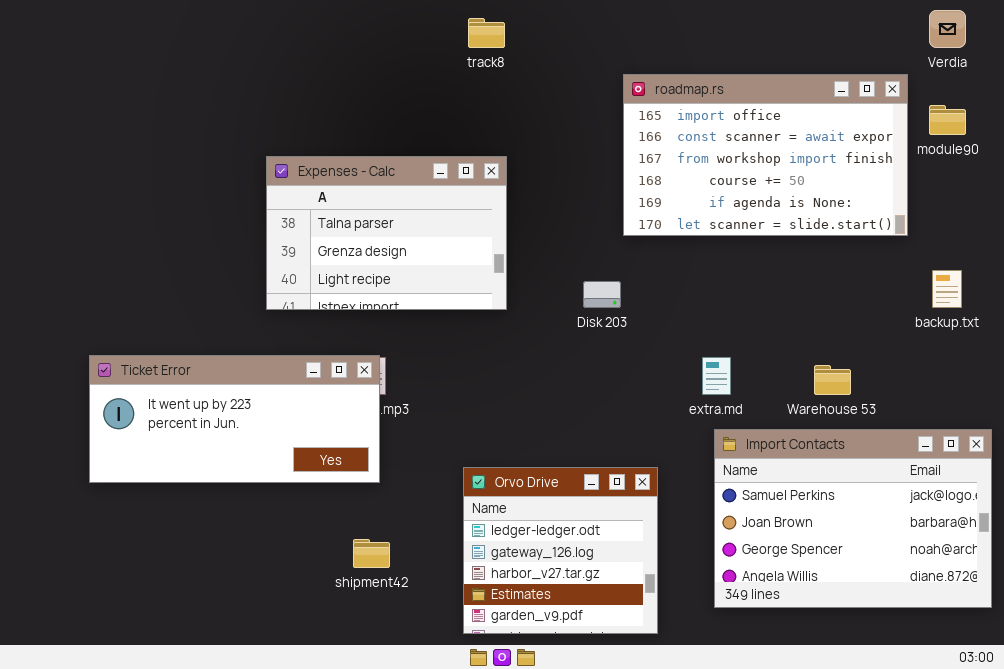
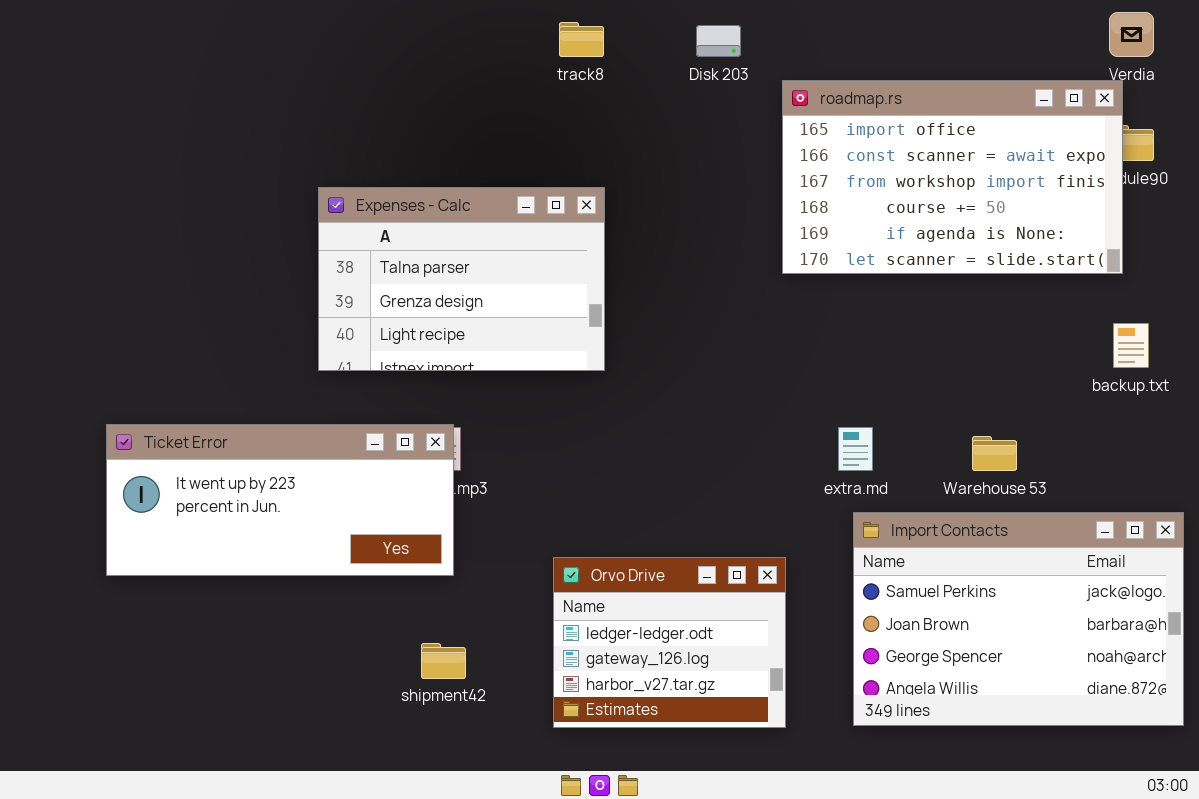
roadmap.rs: [623,74,908,236] -> [782,80,1123,274], moved
Disk 203: [583,281,621,308] -> [696,25,741,57], moved
Orvo Drive: [463,467,658,634] -> [553,557,786,728], resized

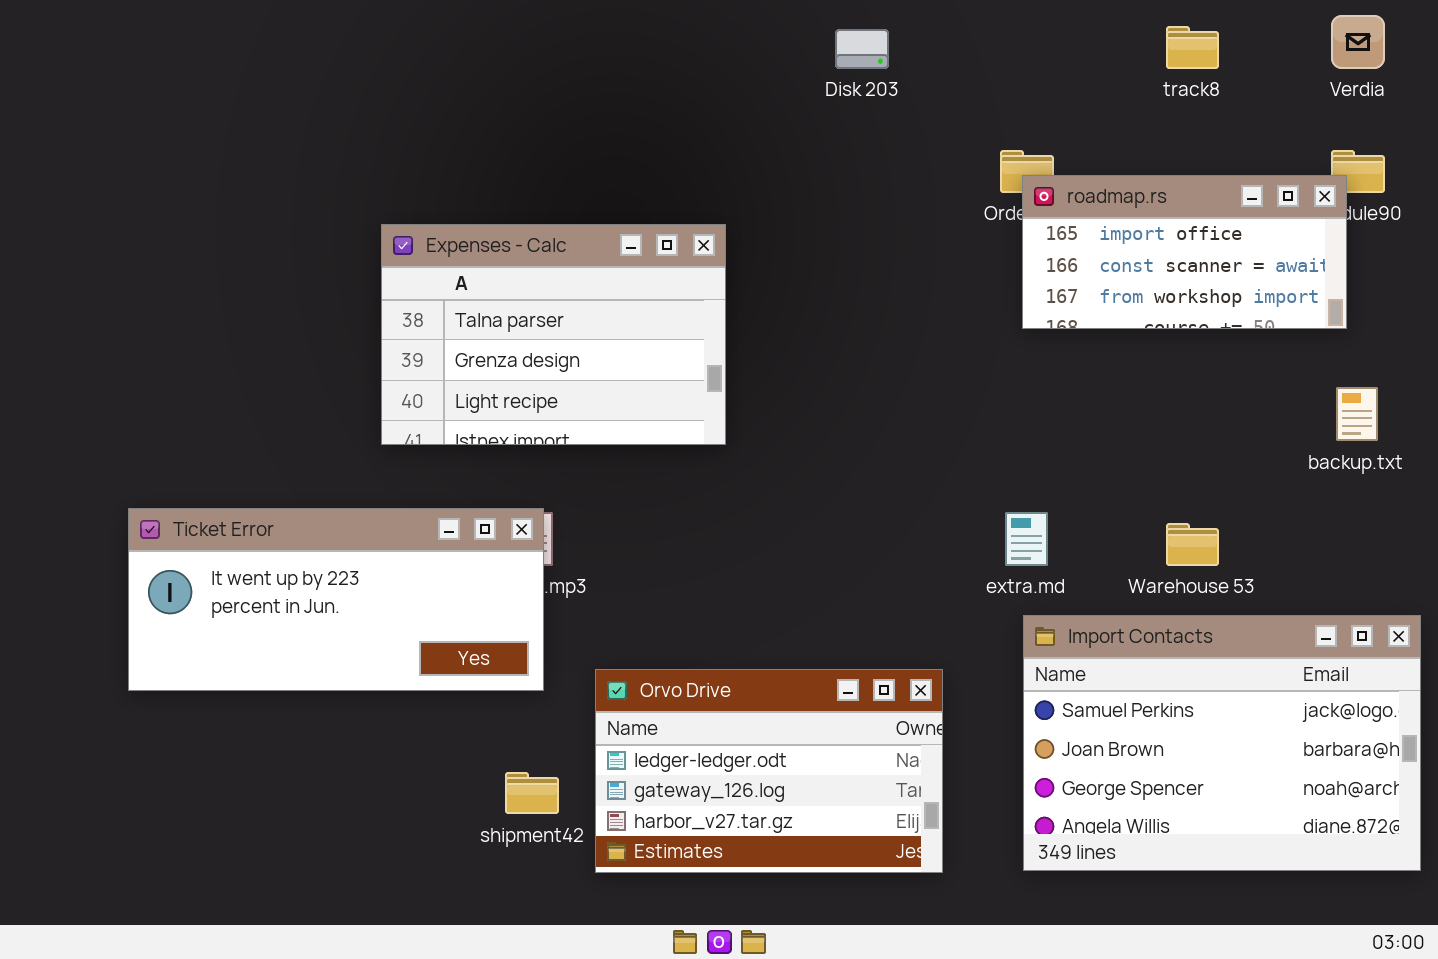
track8: [559,22,604,57] -> [1166,26,1219,69], moved
roadmap.rs: [782,80,1123,274] -> [1022,175,1347,329], resized
Orvo Drive: [553,557,786,728] -> [595,669,943,873], resized

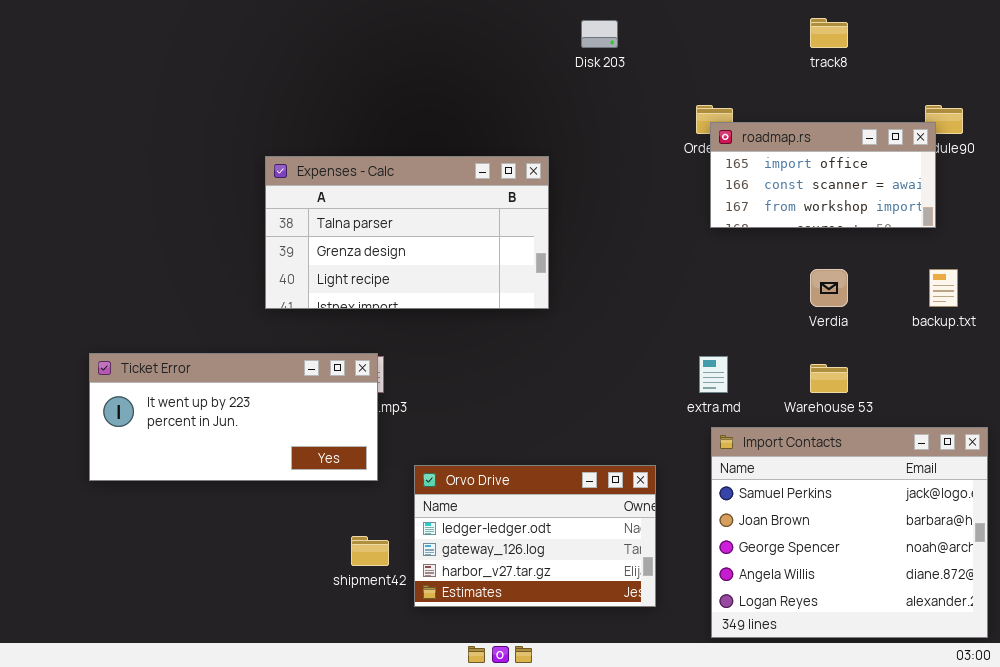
Verdia: [1331,15,1385,69] -> [810,269,848,307], moved
Expenses - Calc: [381,224,726,445] -> [265,156,549,309], resized
Import Contacts: [1023,615,1421,871] -> [711,427,988,638], resized

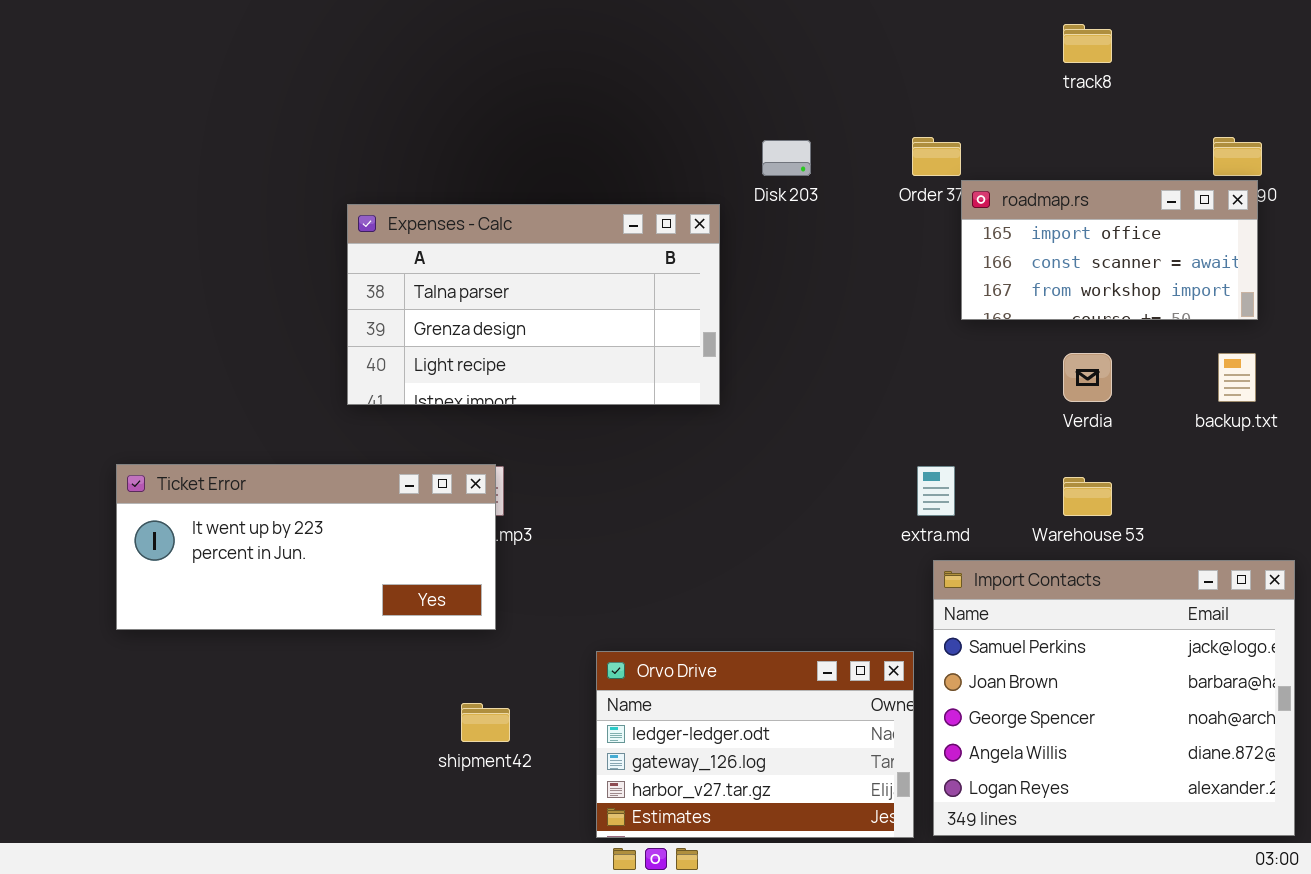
Disk 203: [581,20,618,48] -> [762,140,811,176], moved
roadmap.rs: [710,122,936,228] -> [961,180,1258,320], moved
Orvo Drive: [414,465,656,607] -> [596,651,914,838], moved

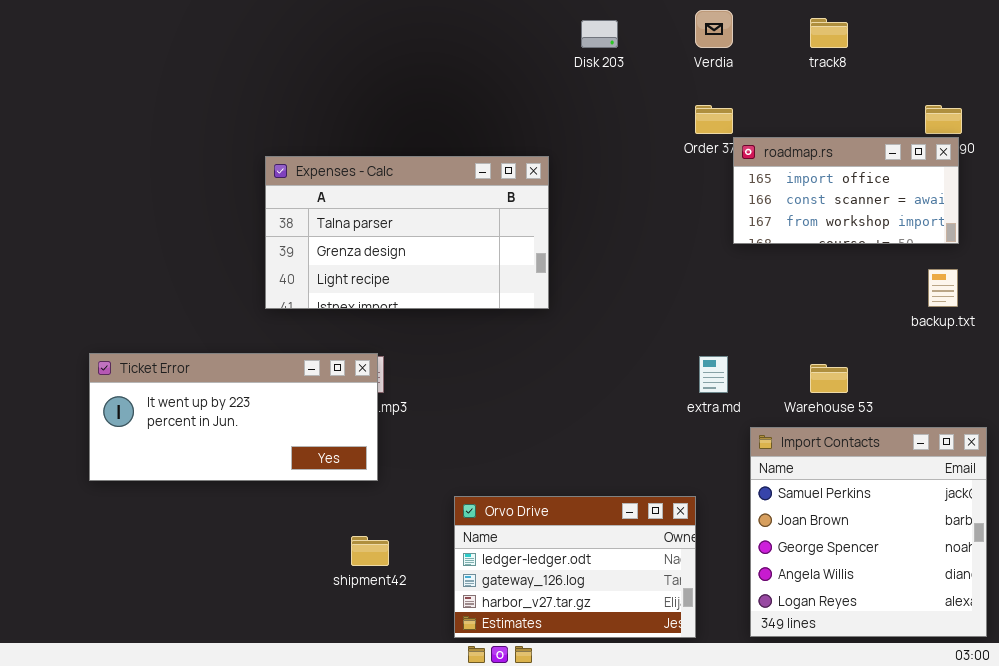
Disk 203: [762,140,811,176] -> [581,20,618,48], moved
Verdia: [1063,353,1112,402] -> [695,10,733,48], moved
Import Contacts: [933,560,1295,836] -> [750,427,987,637], resized

